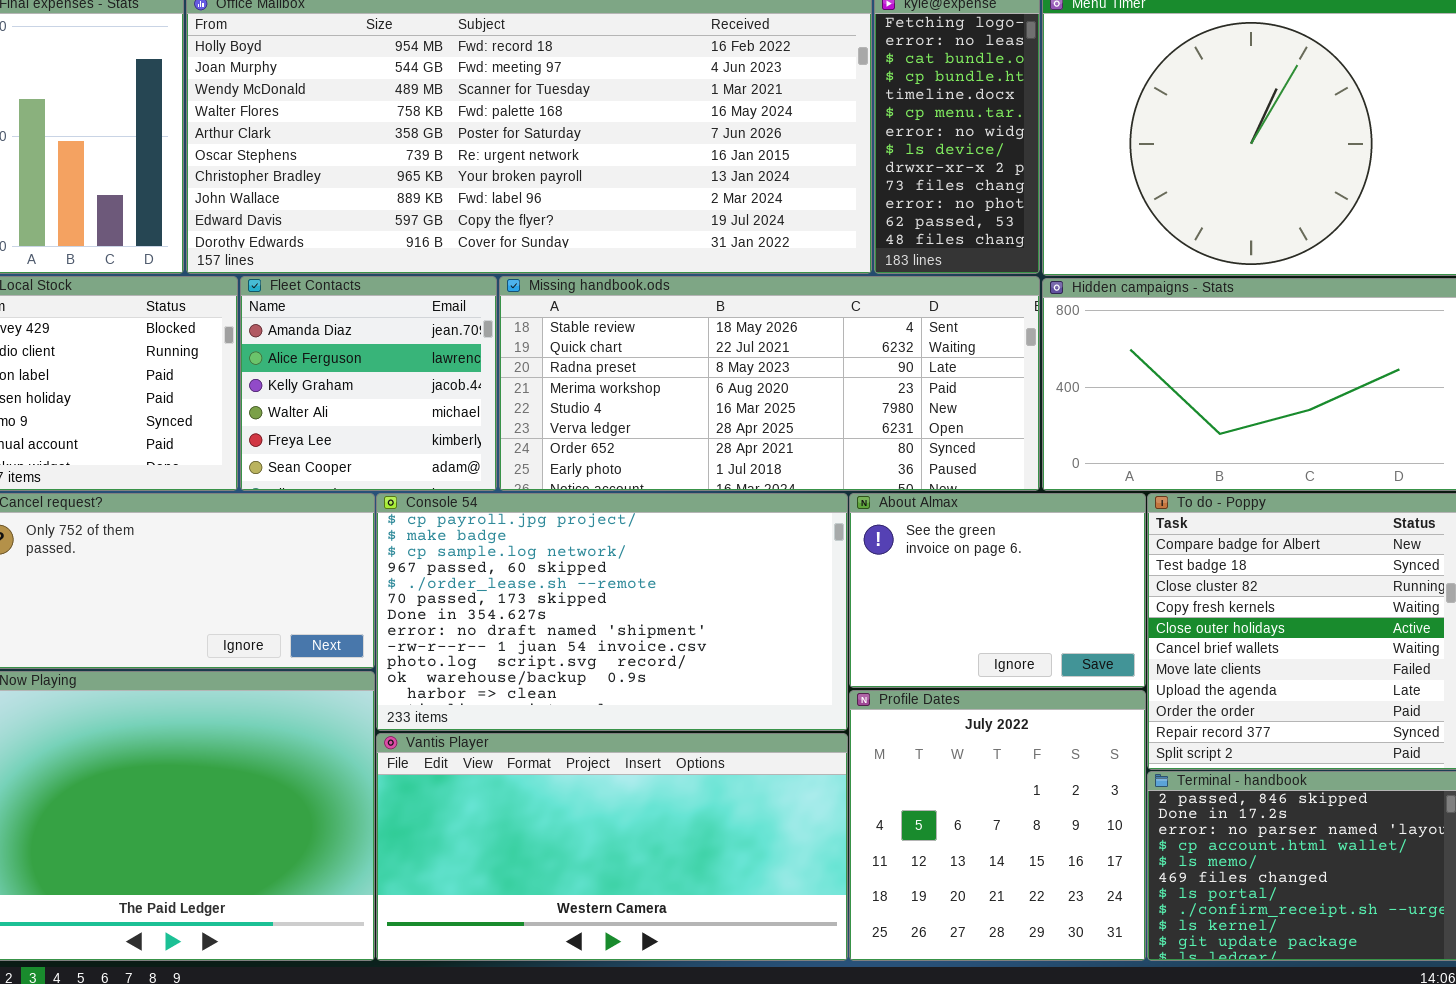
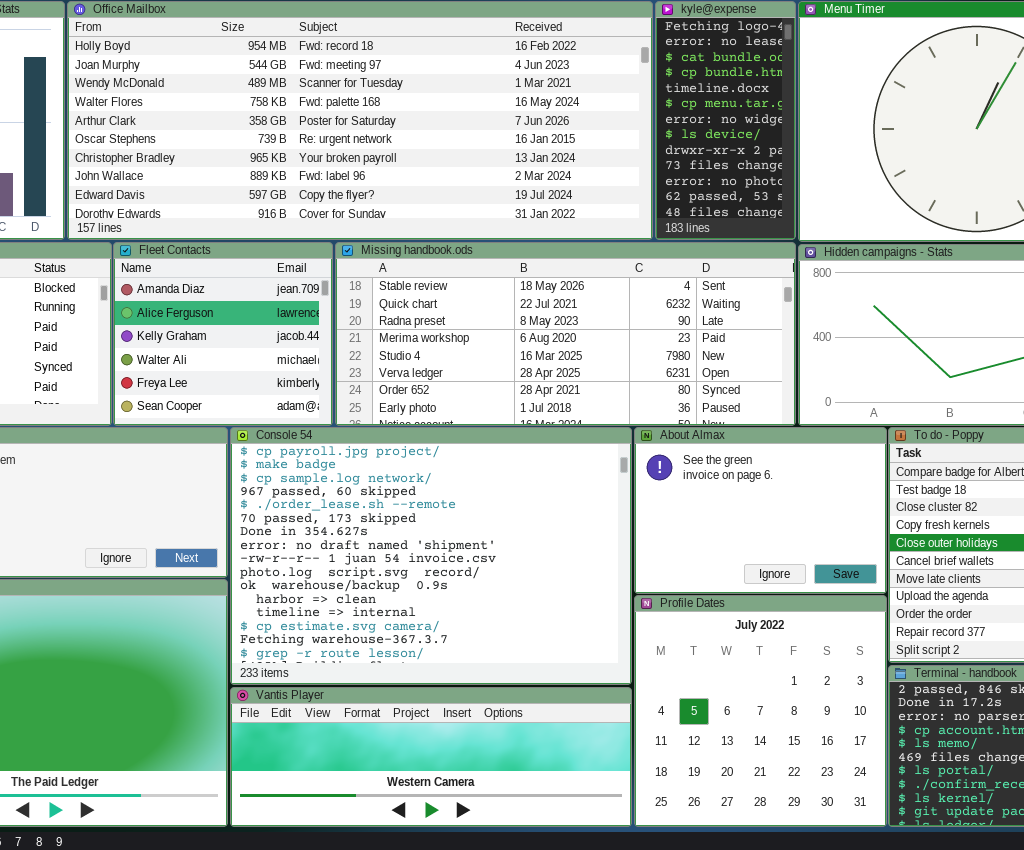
Console 54: [376,493,848,731] -> [230,427,632,685], resized
Vantis Player: [376,733,848,961] -> [230,687,632,827], resized

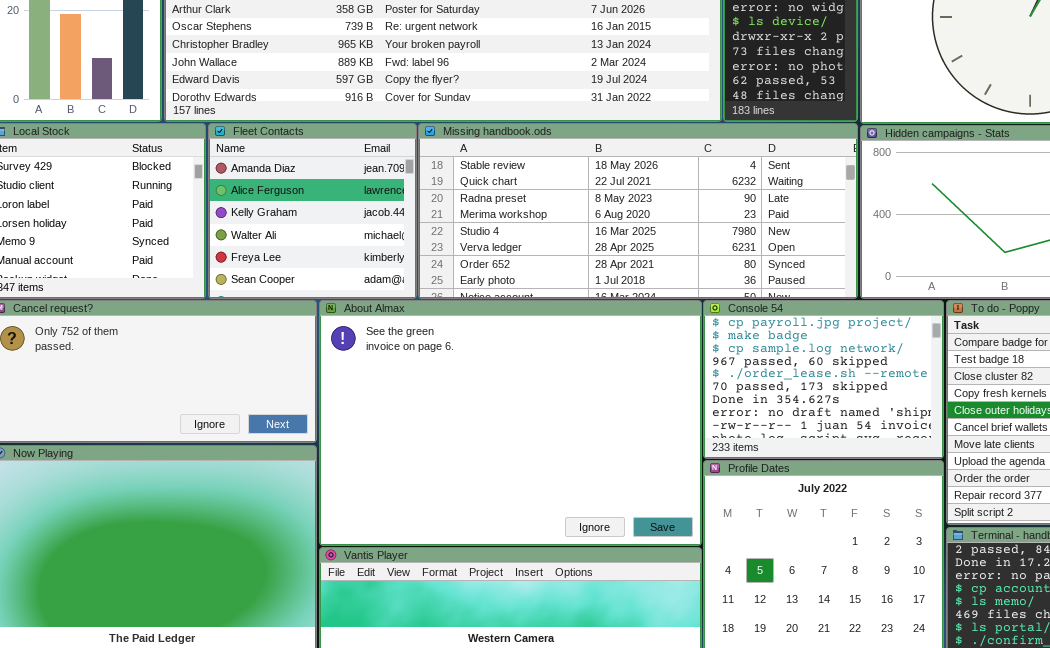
Console 54: [230,427,632,685] -> [703,300,944,459], moved, resized
About Almax: [634,427,887,594] -> [319,300,702,546], moved, resized

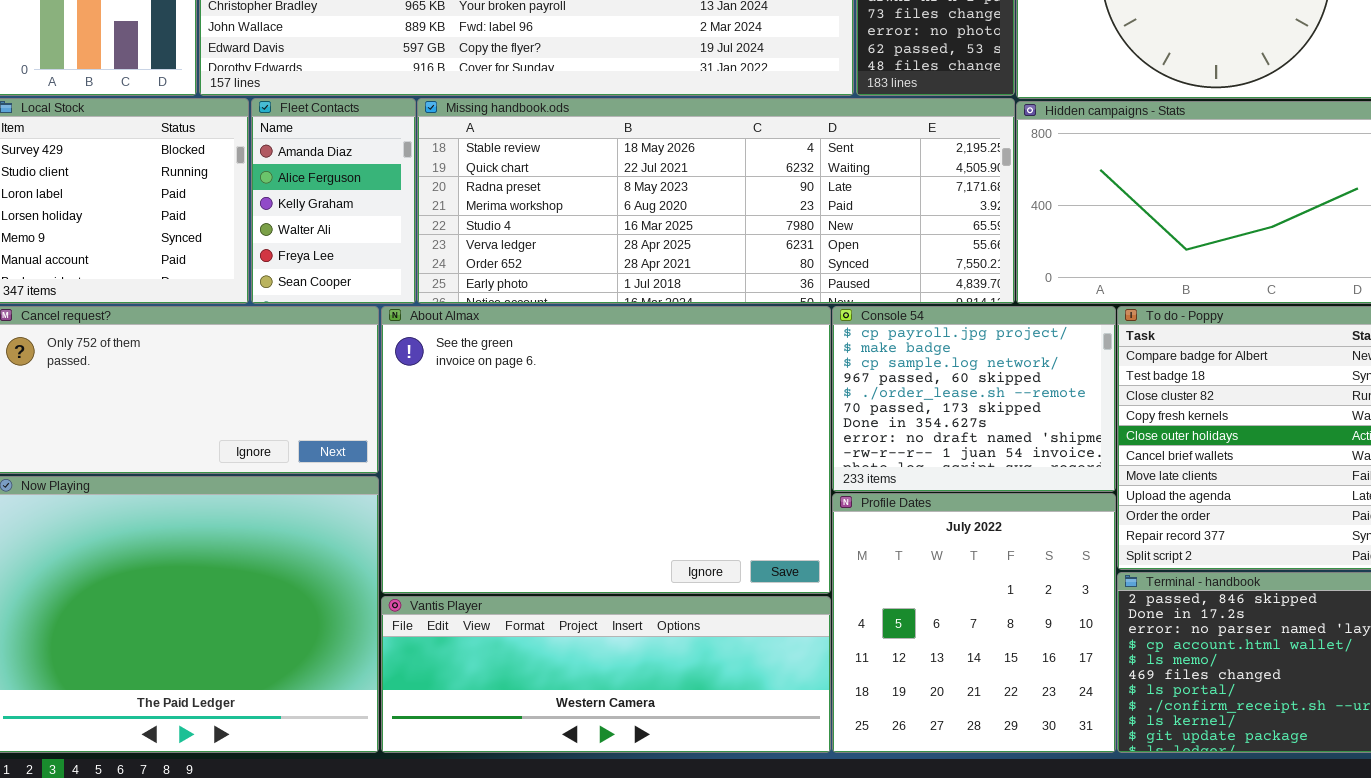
Fleet Contacts: [208,123,417,299] -> [251,98,416,304], resized
Missing handbook.ods: [418,123,858,299] -> [417,98,1015,304], resized

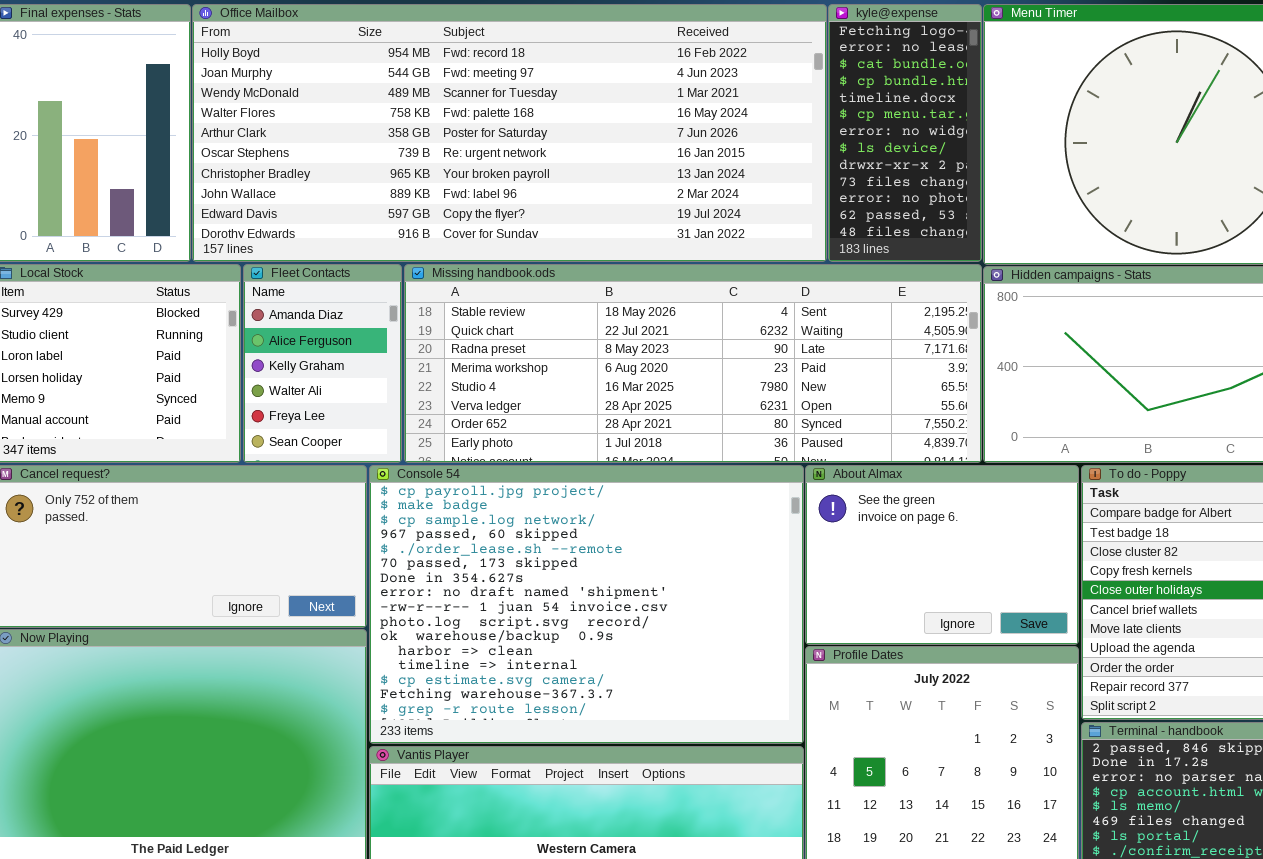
About Almax: [381,306,831,594] -> [805,465,1079,645], moved, resized
Console 54: [832,306,1116,492] -> [369,465,804,744], moved, resized

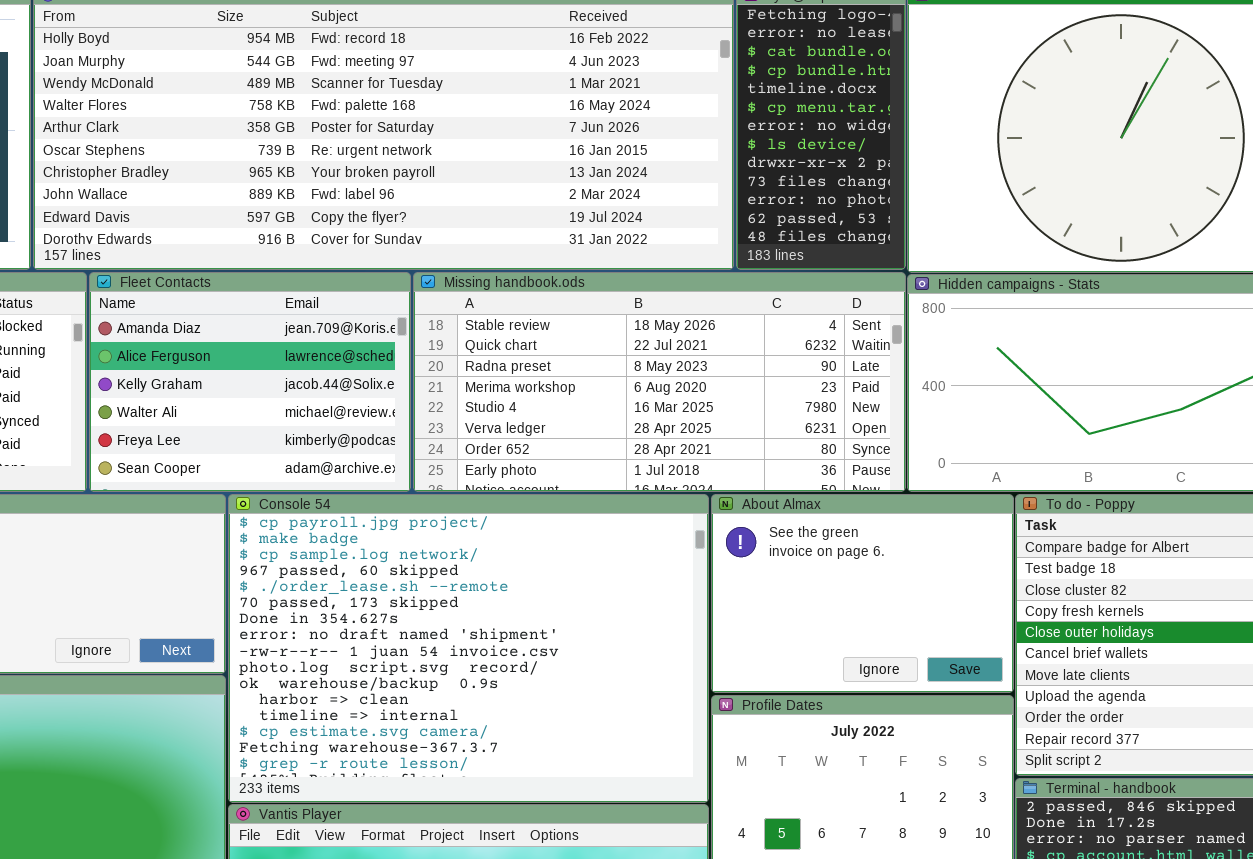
Fleet Contacts: [243,264,402,463] -> [89,272,411,492], resized
Missing handbook.ods: [404,264,982,463] -> [413,272,906,492], resized

